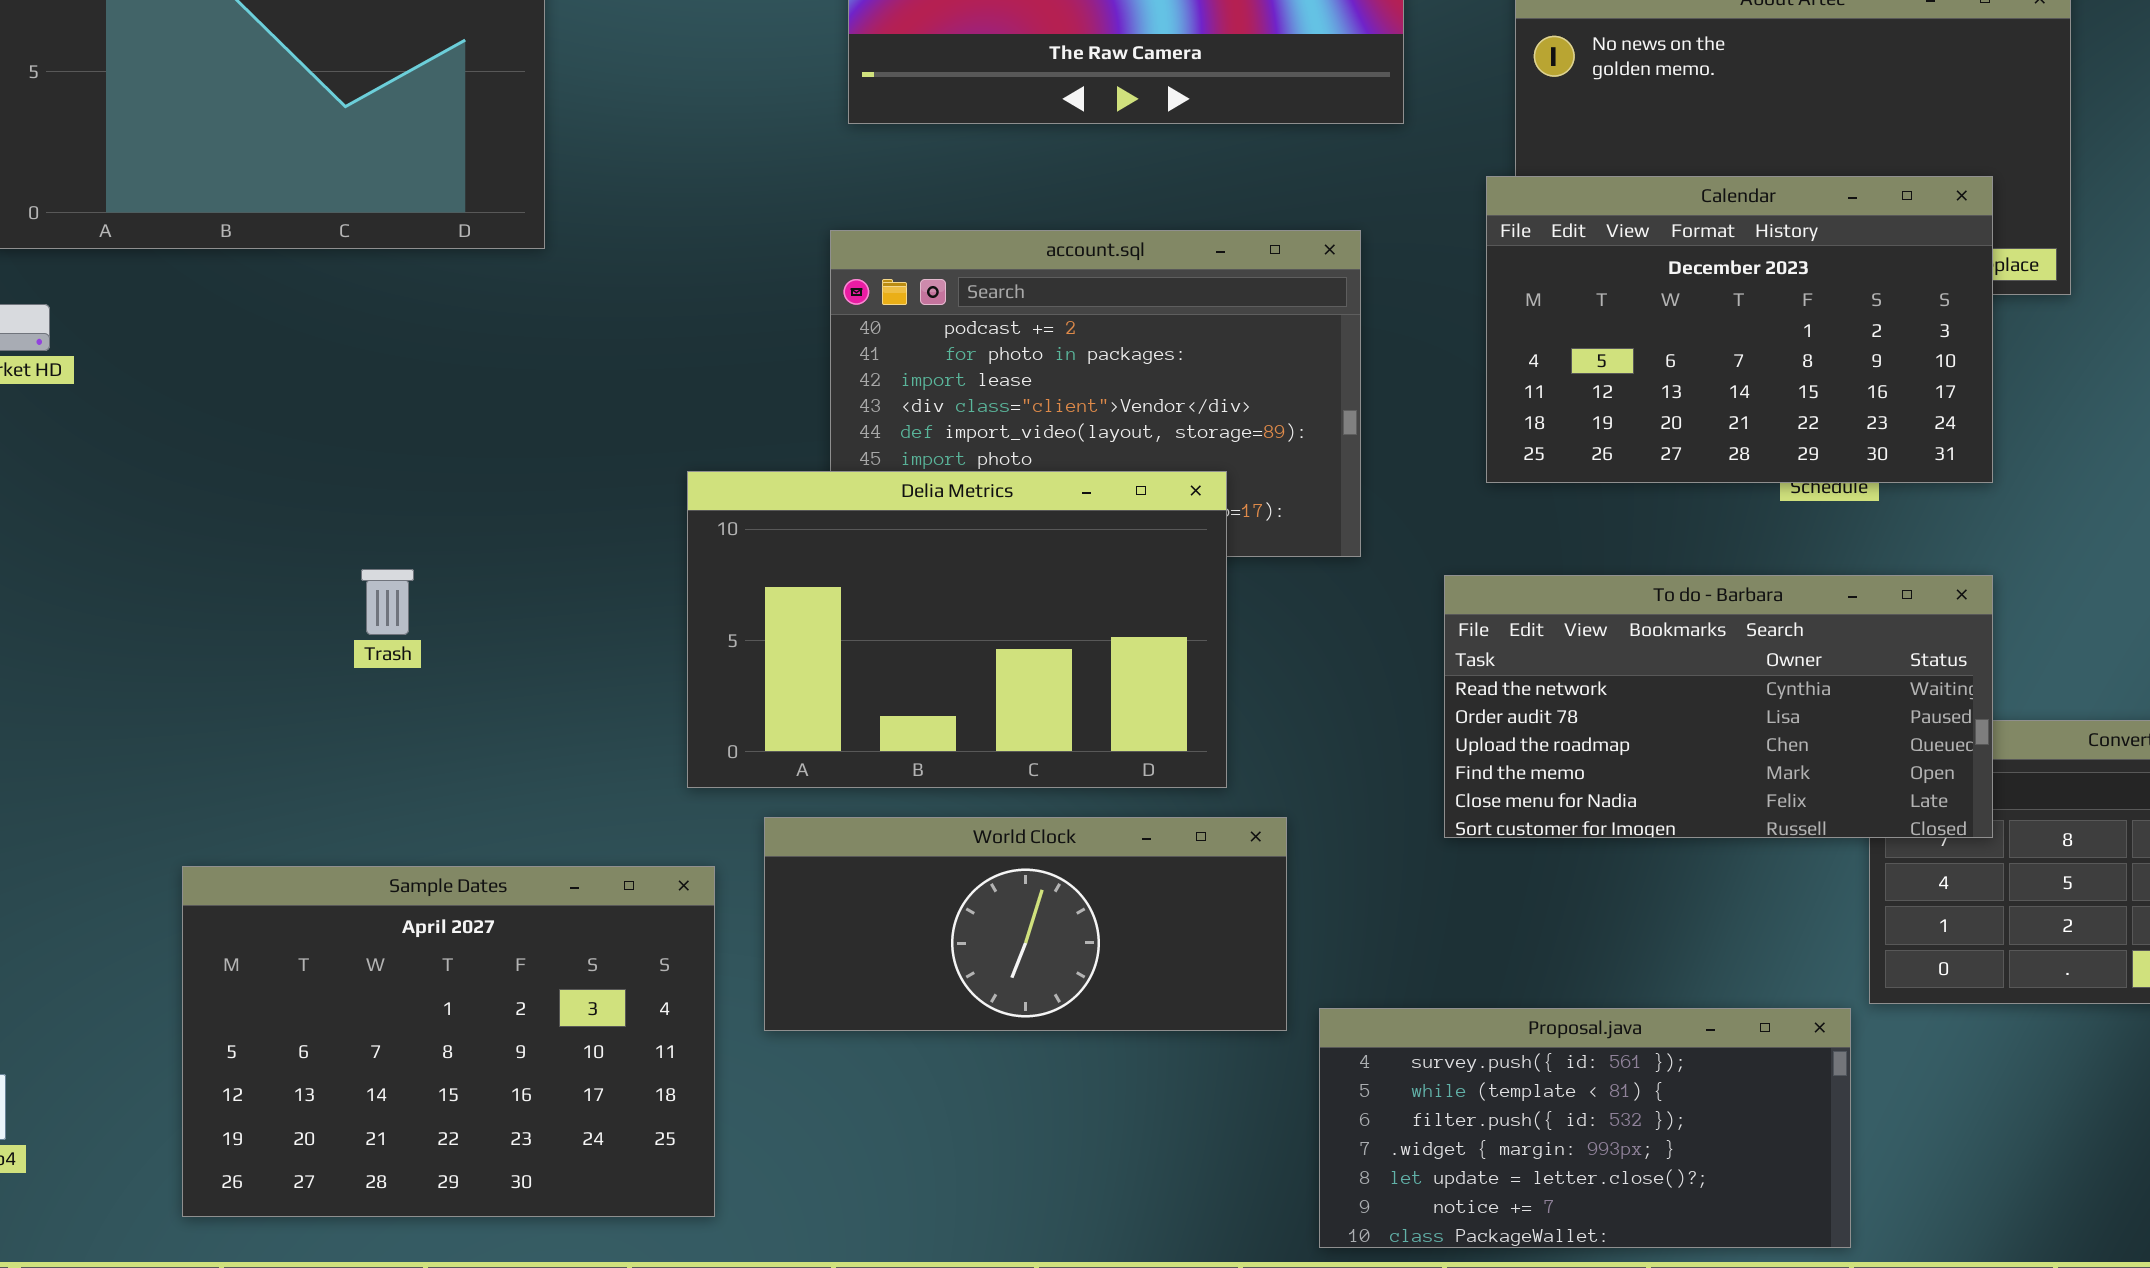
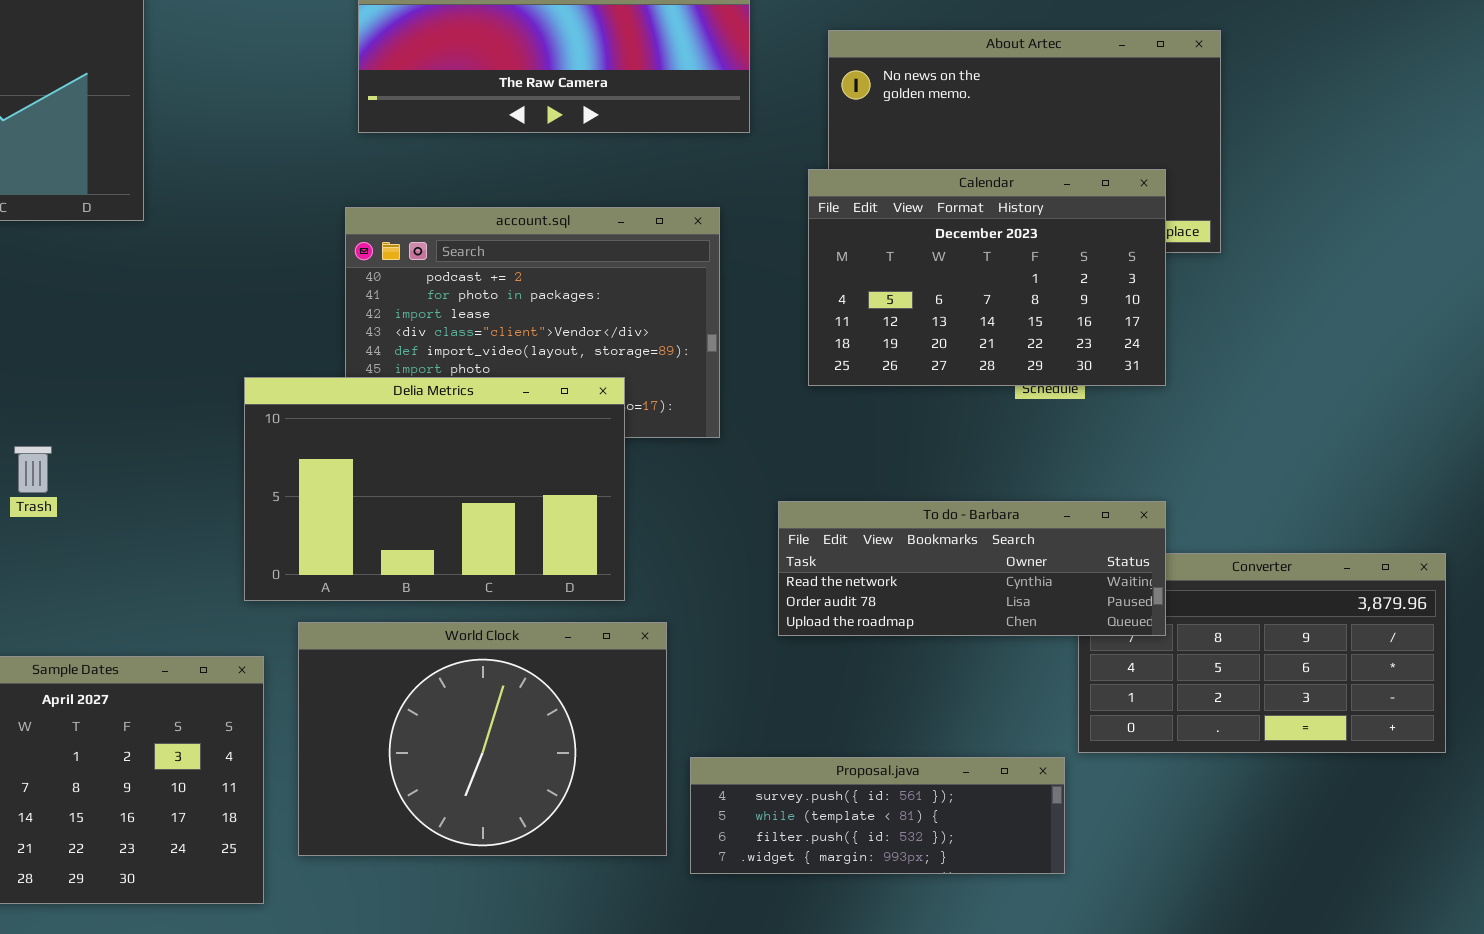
To do - Barbara: [1444,575,1993,838] -> [778,501,1166,636], resized
World Clock: [764,817,1287,1031] -> [298,622,667,856], resized
Proposal.java: [1319,1008,1851,1248] -> [690,757,1065,874], resized

